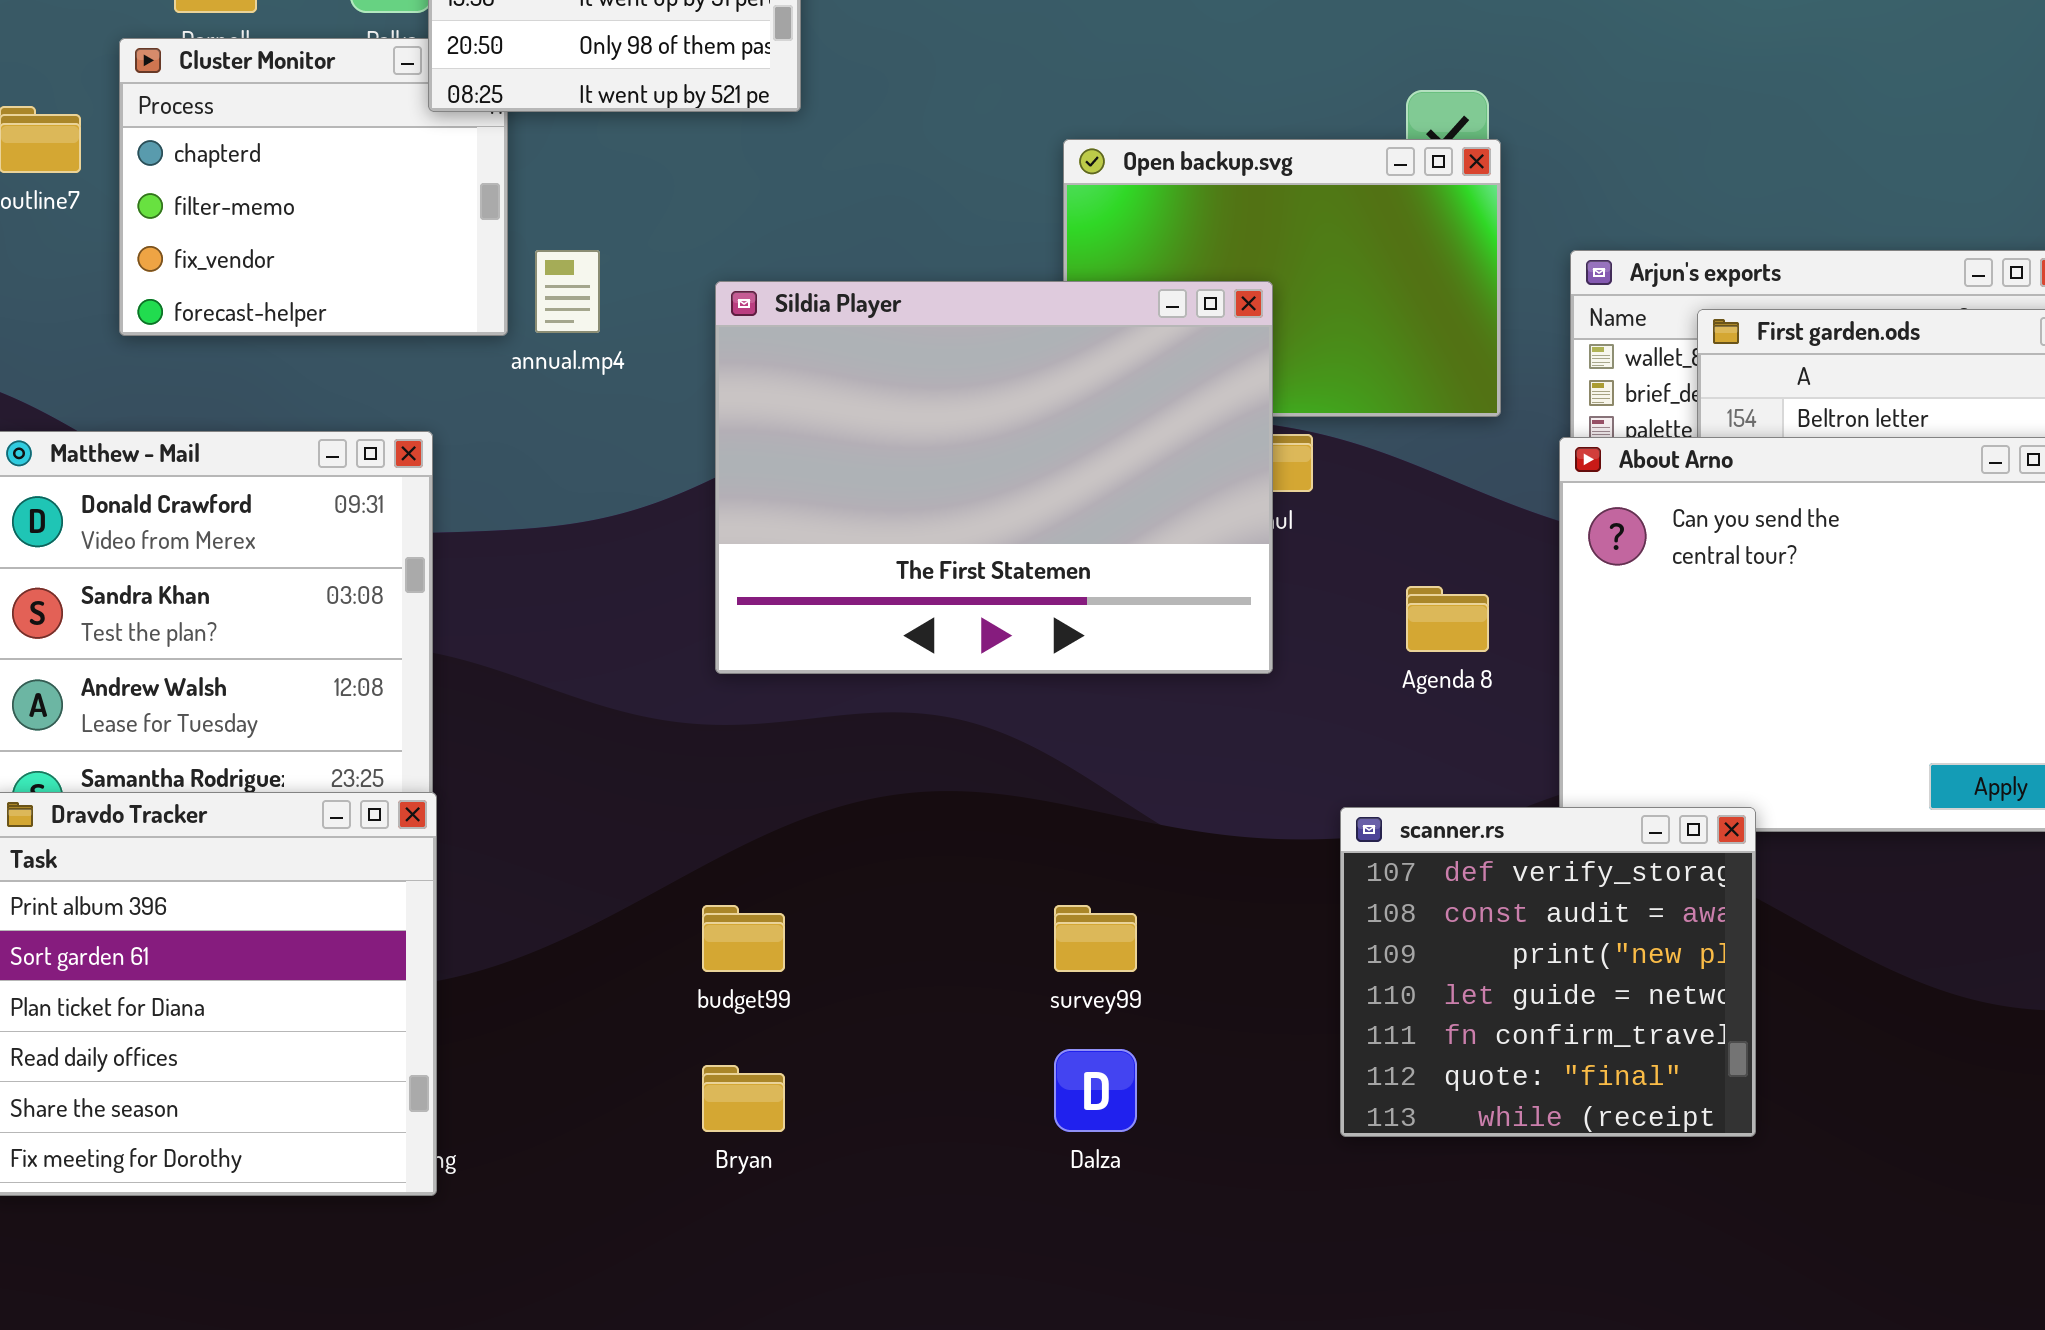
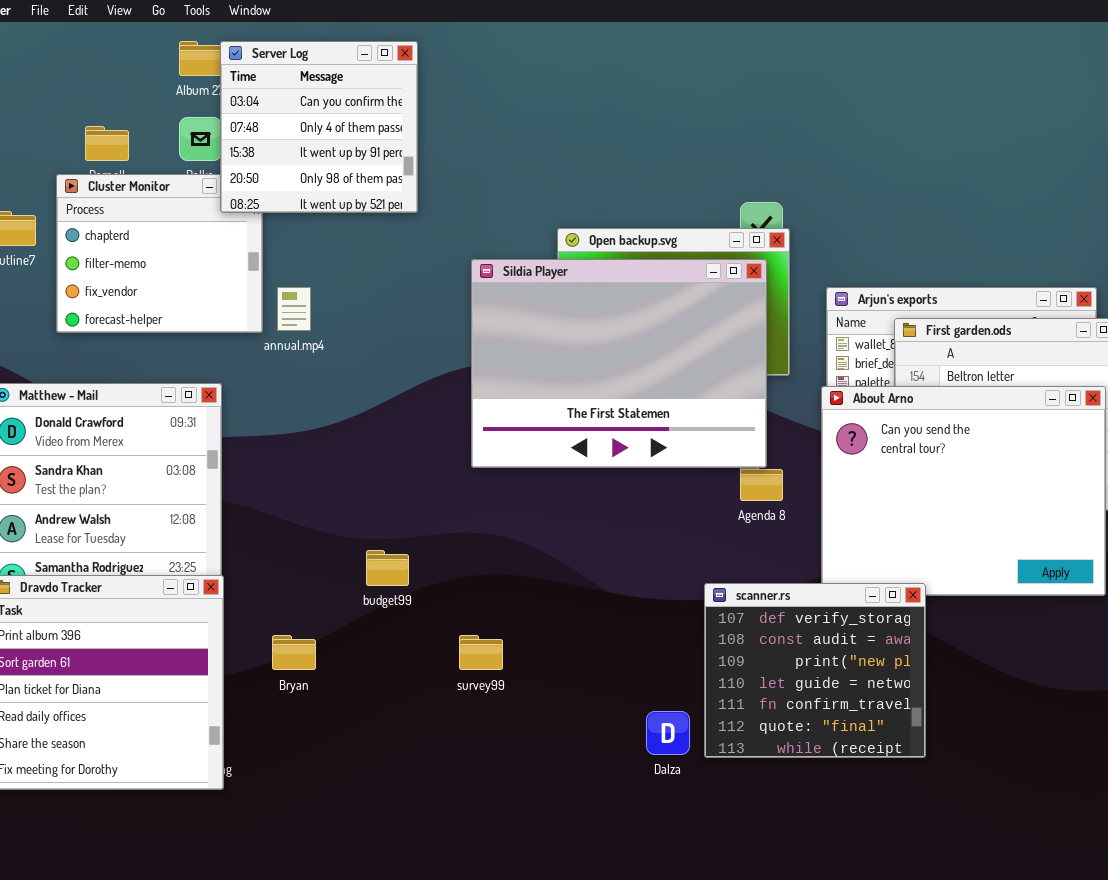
Sildia Player: [715,281,1273,674] -> [471,259,767,468], moved
budget99: [702,905,785,972] -> [366,550,409,586], moved
survey99: [1054,905,1137,972] -> [459,635,503,670], moved
Dalza: [1054,1049,1137,1132] -> [646,711,690,755], moved
Bryan: [702,1065,785,1132] -> [272,635,316,670], moved

